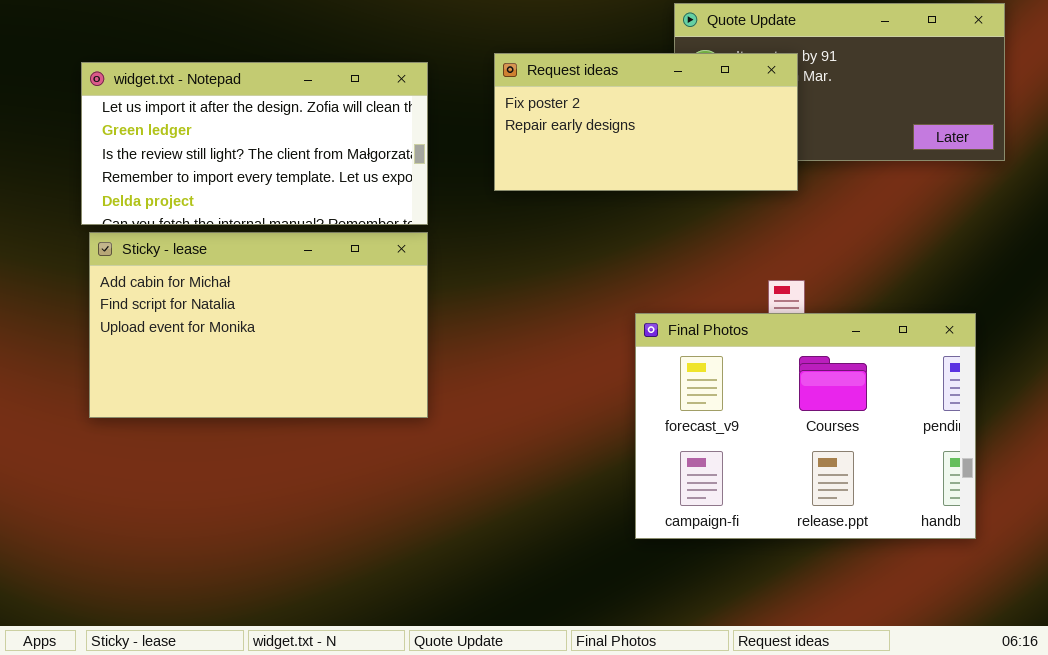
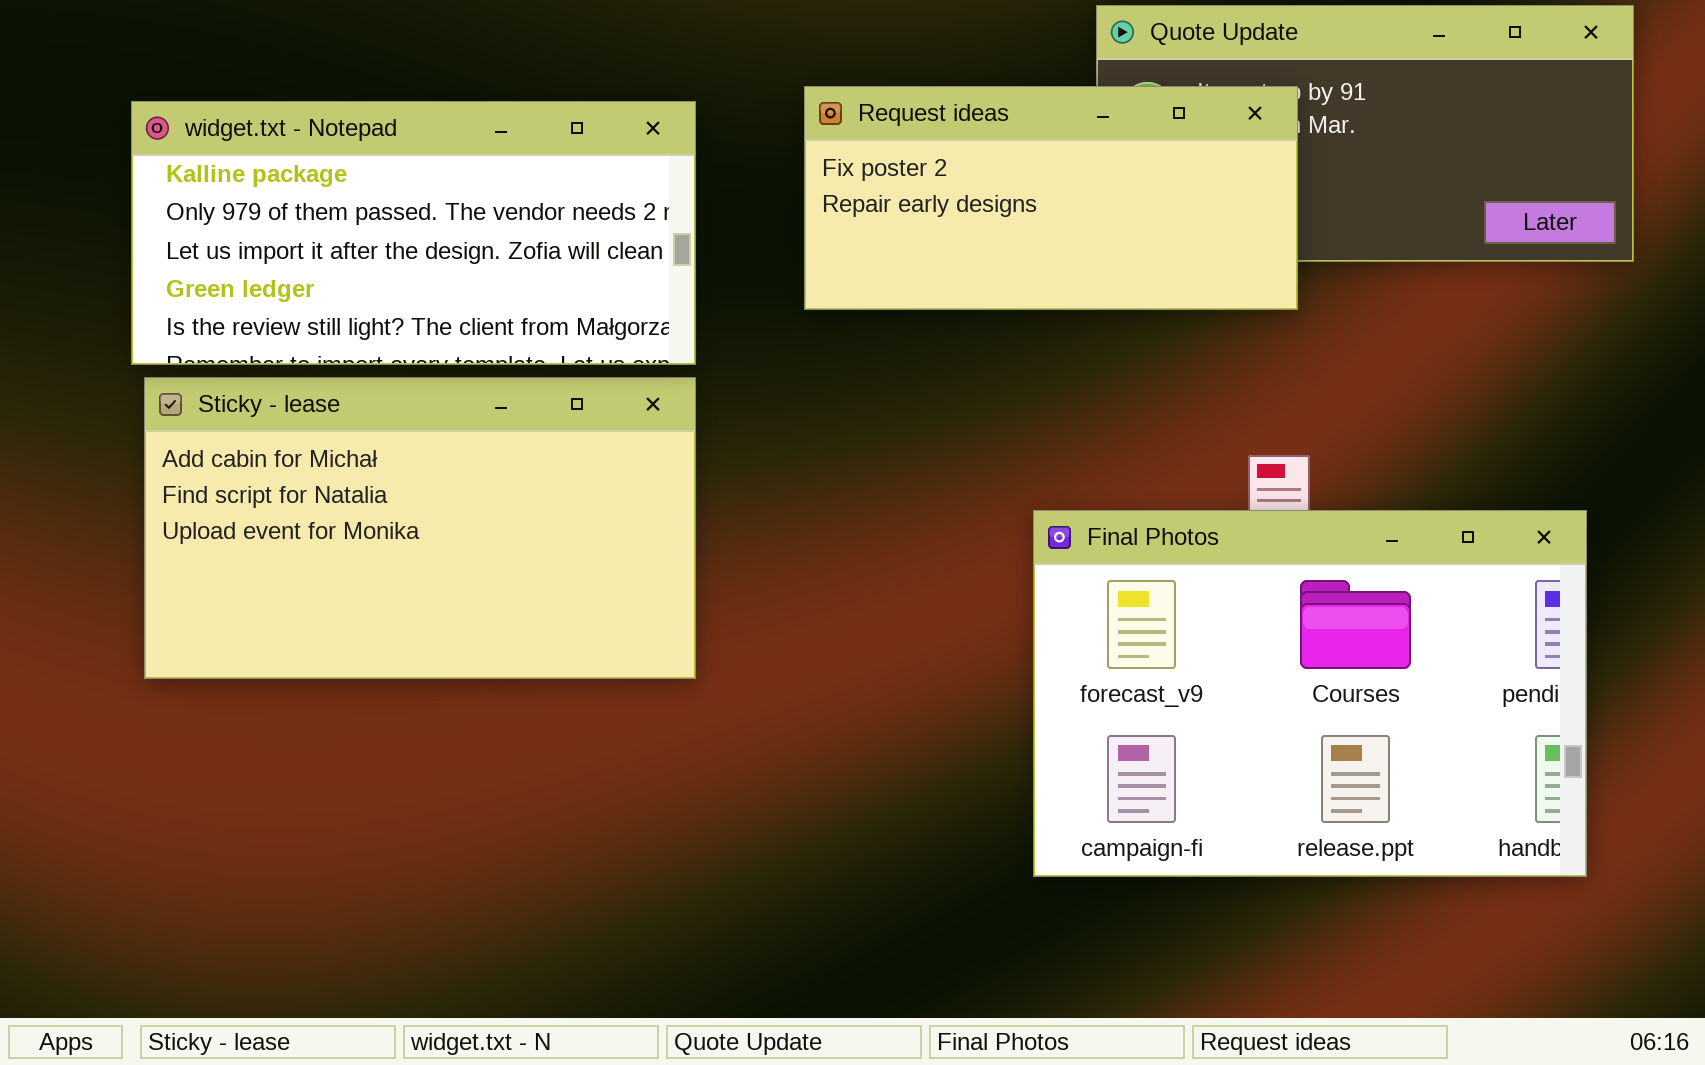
widget.txt - Notepad: [81,62,428,225] -> [131,101,696,365], scrolled up 2 rows

